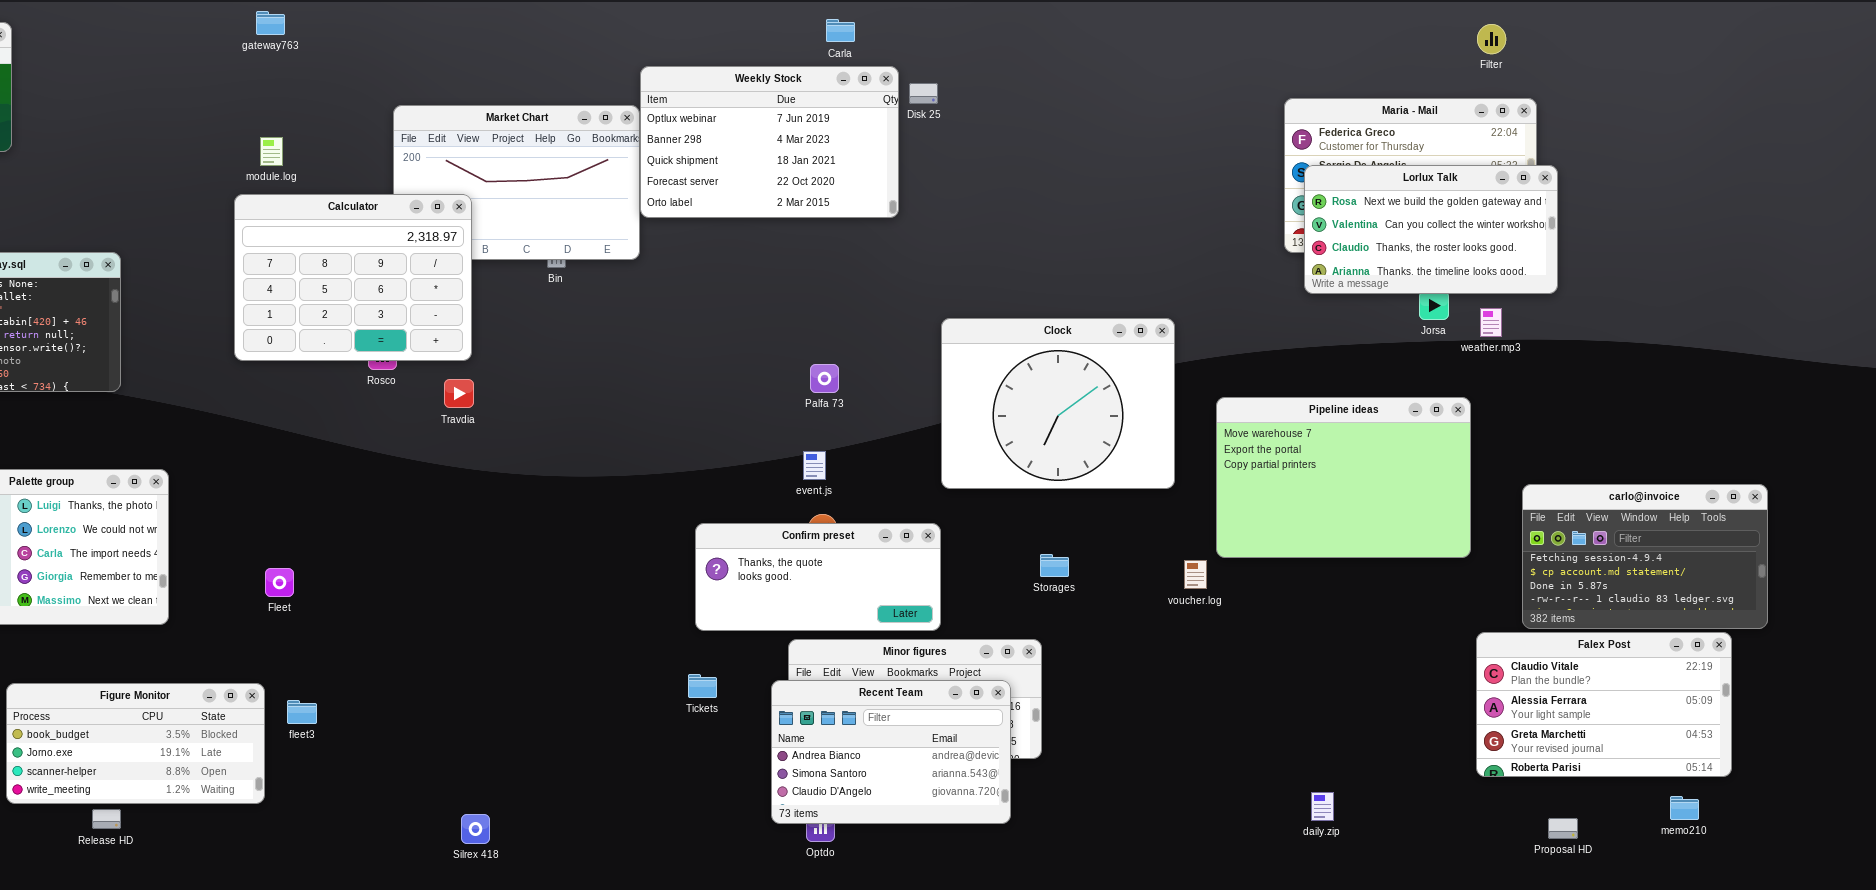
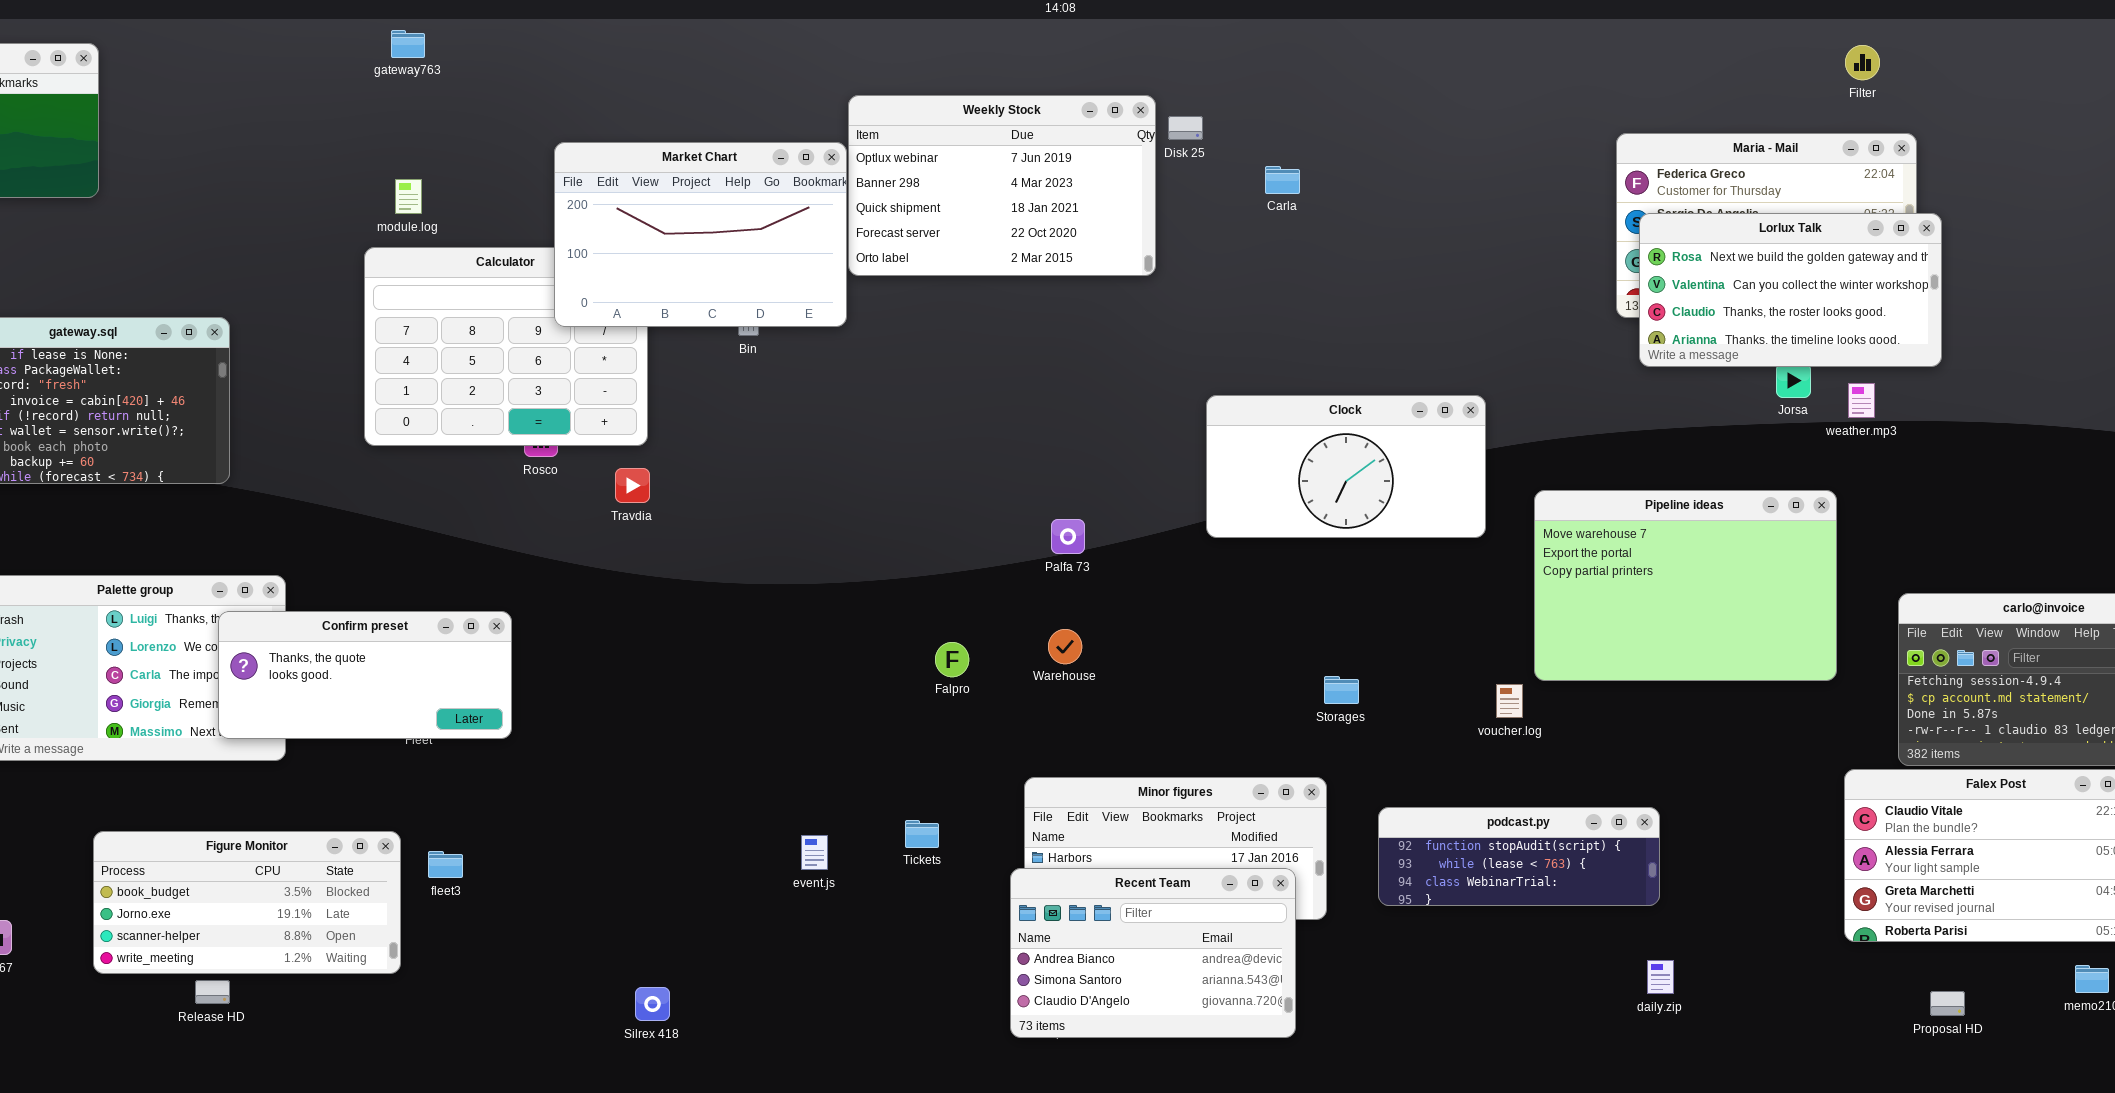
Carla: [826,19,855,42] -> [1265,166,1300,194], moved
Market Chart: [393,105,640,260] -> [554,142,847,327], raised
Clock: [941,318,1175,489] -> [1206,395,1486,538], resized
Palfa 73: [810,364,839,393] -> [1051,519,1085,554], moved
event.js: [803,451,826,480] -> [801,835,828,870], moved
Confirm preset: [695,523,941,631] -> [218,611,512,739], moved
podcast.py: none -> [1378,807,1660,906], opened
Recent Team: [771,680,1011,824] -> [1010,868,1296,1038], moved

